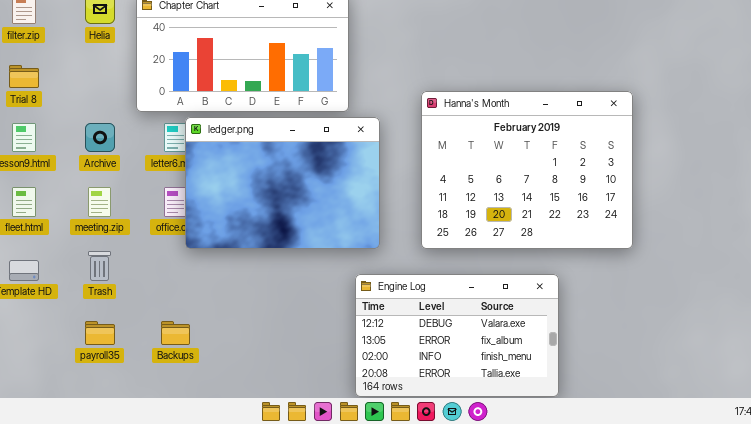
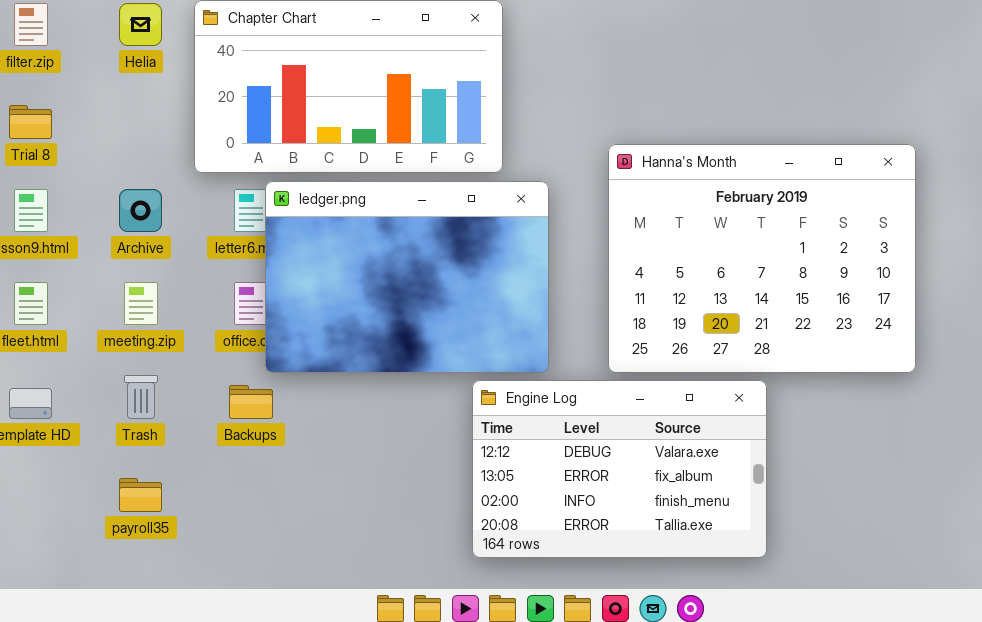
Engine Log: [355,274,559,397] -> [472,380,767,558], moved
Backups: [161,321,190,345] -> [229,385,273,419], moved

